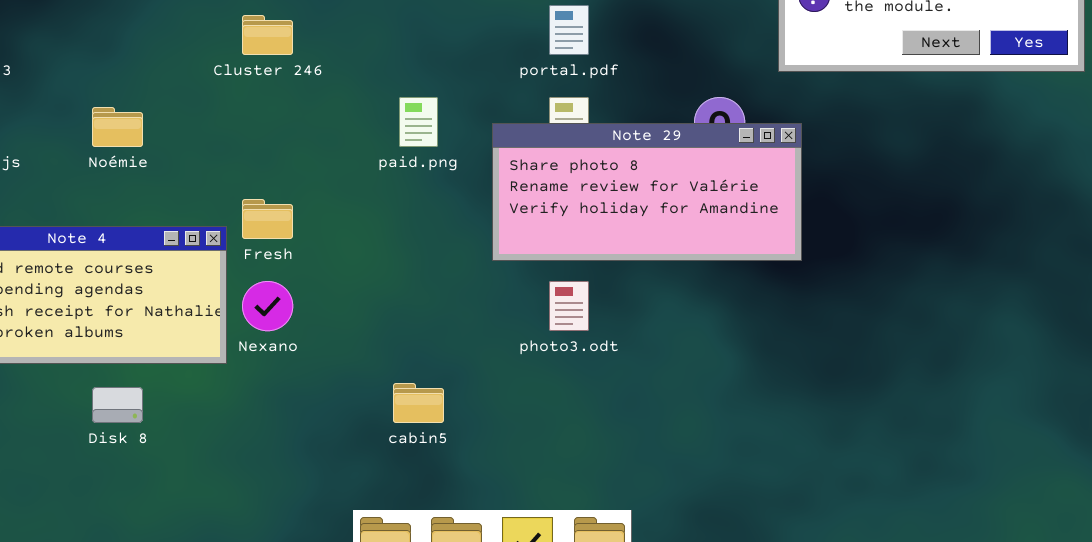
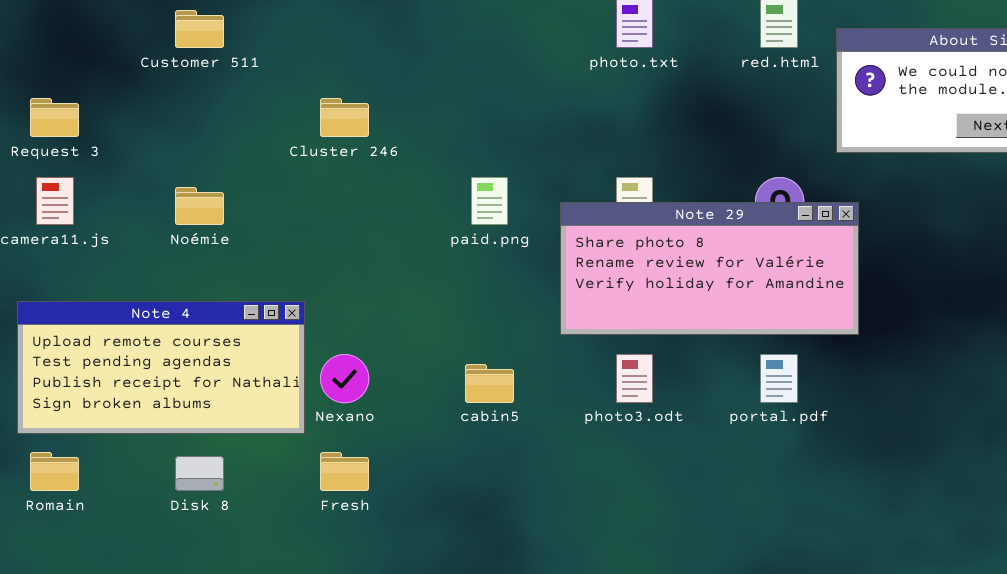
portal.pdf: [549,5,589,55] -> [760,354,798,403], moved
Fresh: [242,199,293,239] -> [320,452,369,491], moved
cabin5: [393,383,444,423] -> [465,364,514,403], moved

